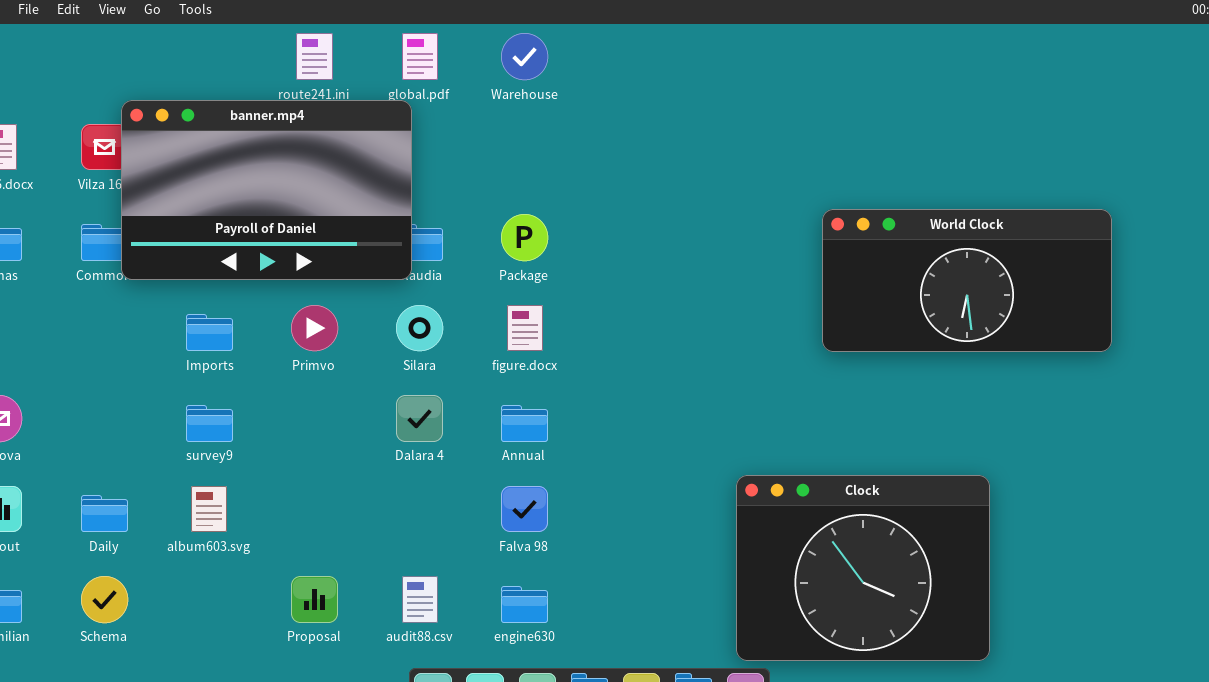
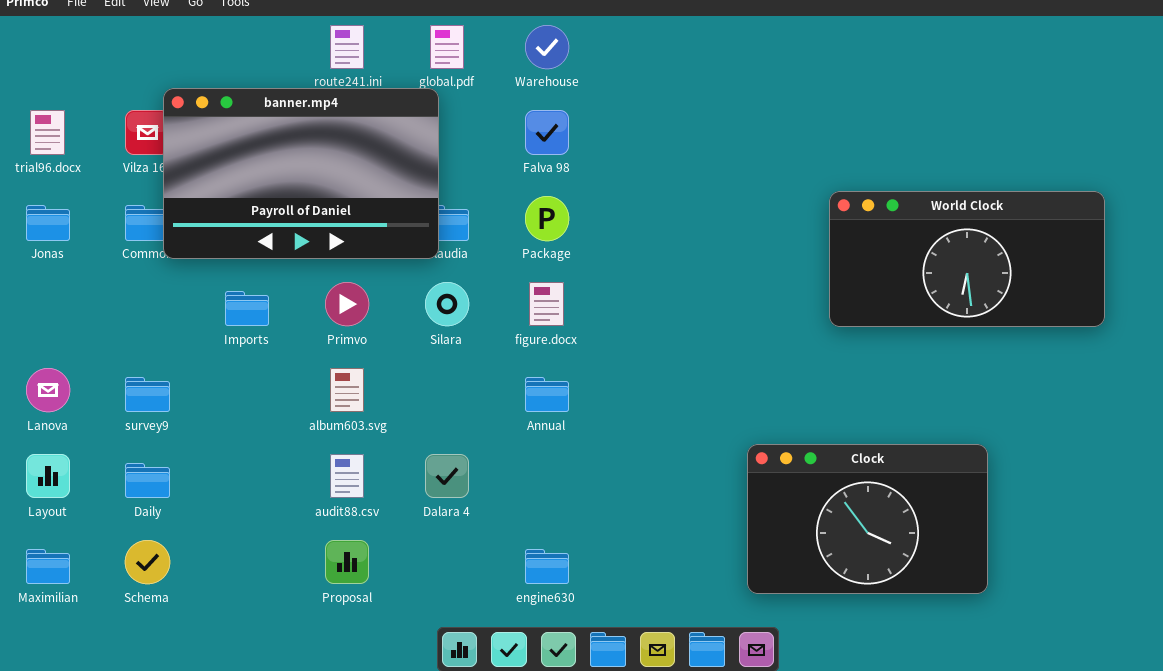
Dalara 4: [396,395,443,442] -> [425,454,469,498], moved
survey9: [186,405,233,442] -> [125,377,170,412], moved
Clock: [736,475,990,661] -> [747,444,988,594], resized
album603.svg: [191,486,227,532] -> [330,368,364,412], moved
Falva 98: [501,486,548,532] -> [525,110,569,155], moved
audit88.csv: [402,576,438,623] -> [330,454,364,498], moved

